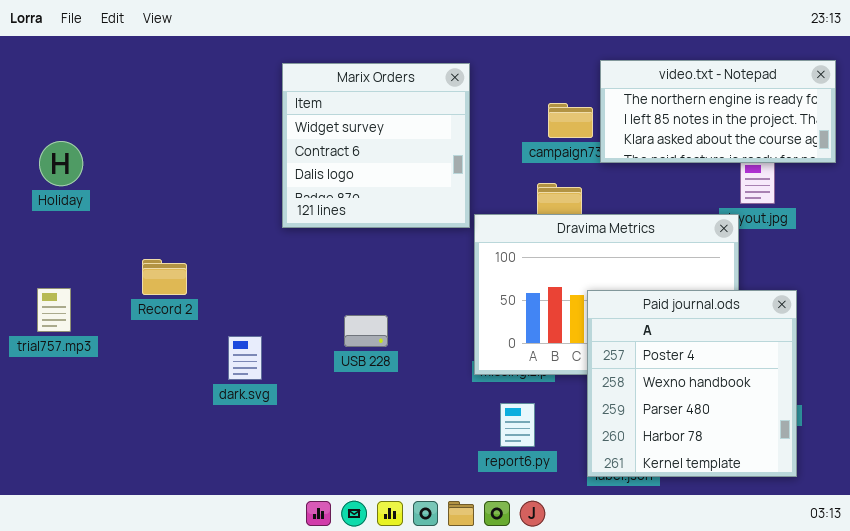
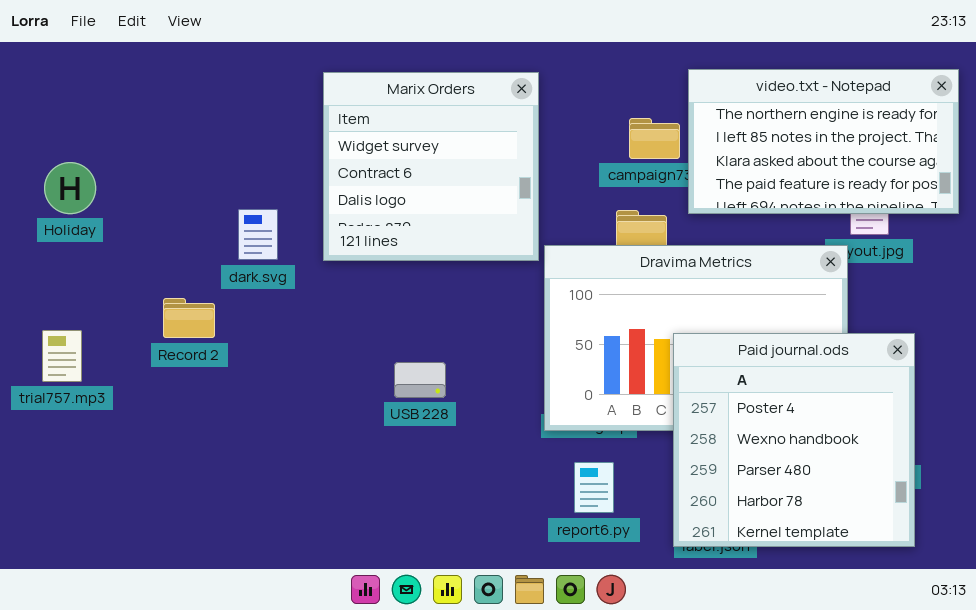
video.txt - Notepad: [600,60,836,163] -> [688,69,959,214], resized
dark.svg: [228,336,262,380] -> [238,209,278,260], moved

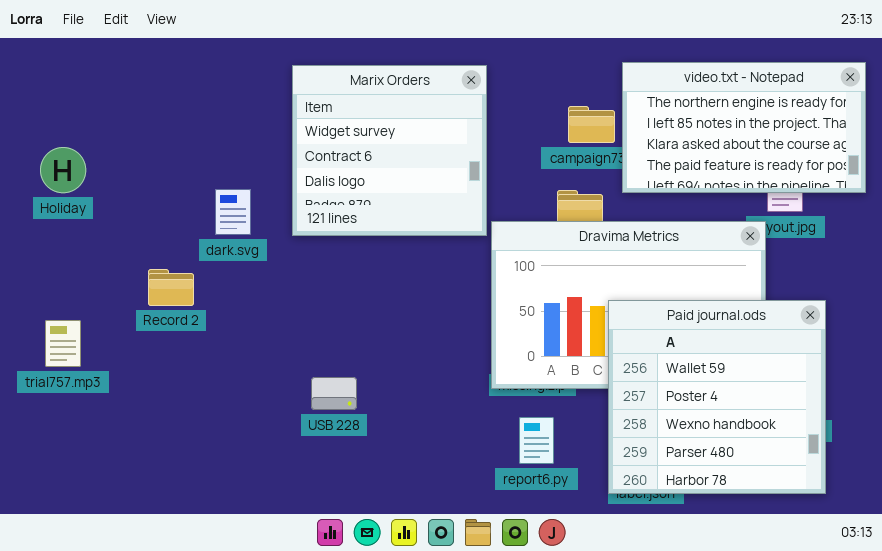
trial757.mp3: [42,330,82,382] -> [45,320,81,367], moved
Paid journal.ods: [673,333,915,547] -> [608,300,826,494], scrolled up 1 row
USB 228: [394,362,446,398] -> [311,377,357,410], moved

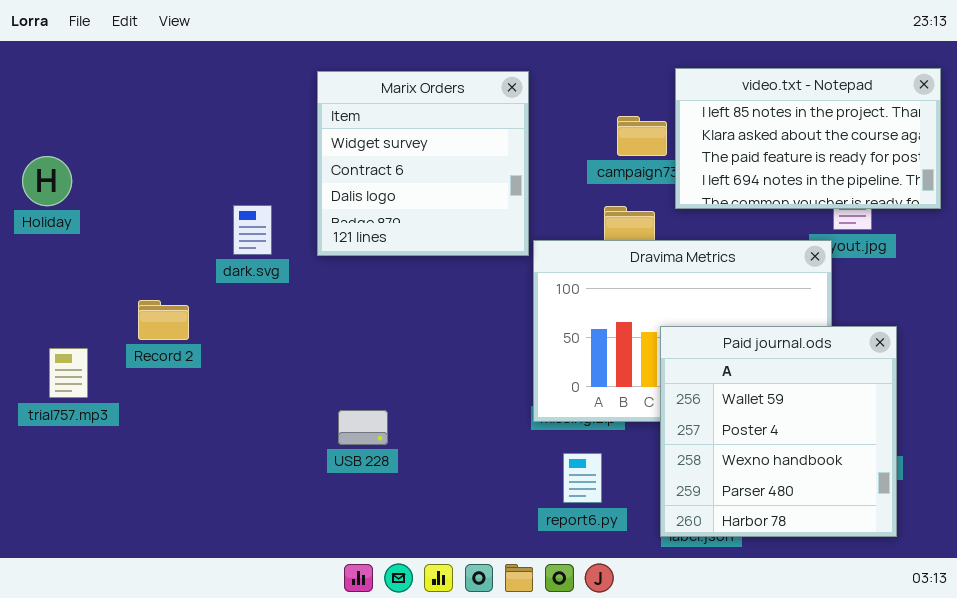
video.txt - Notepad: [622,62,866,193] -> [675,68,941,209], scrolled down 1 row
Holiday: [40,147,86,193] -> [22,156,72,206], moved
Record 2: [148,269,194,306] -> [138,300,189,340], moved

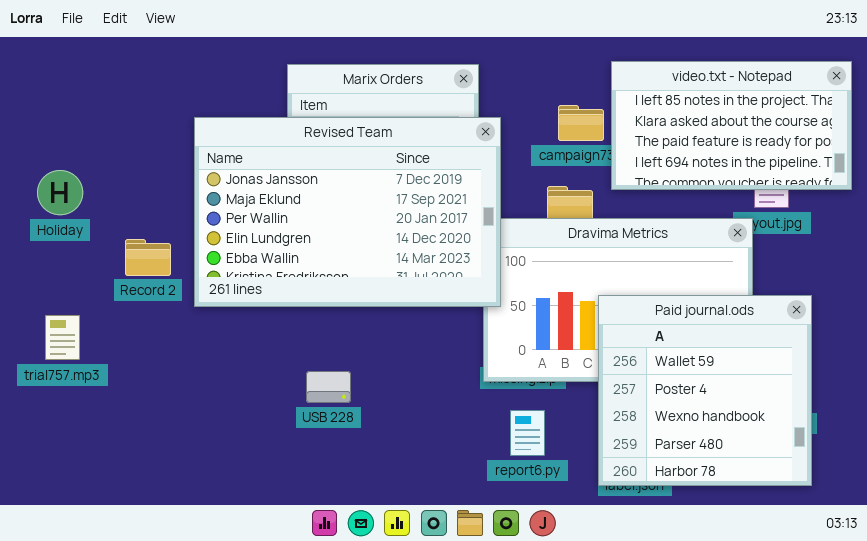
Revised Team: none -> [194,117,501,307], opened
Holiday: [22,156,72,206] -> [37,170,83,215], moved
Record 2: [138,300,189,340] -> [125,239,171,276], moved

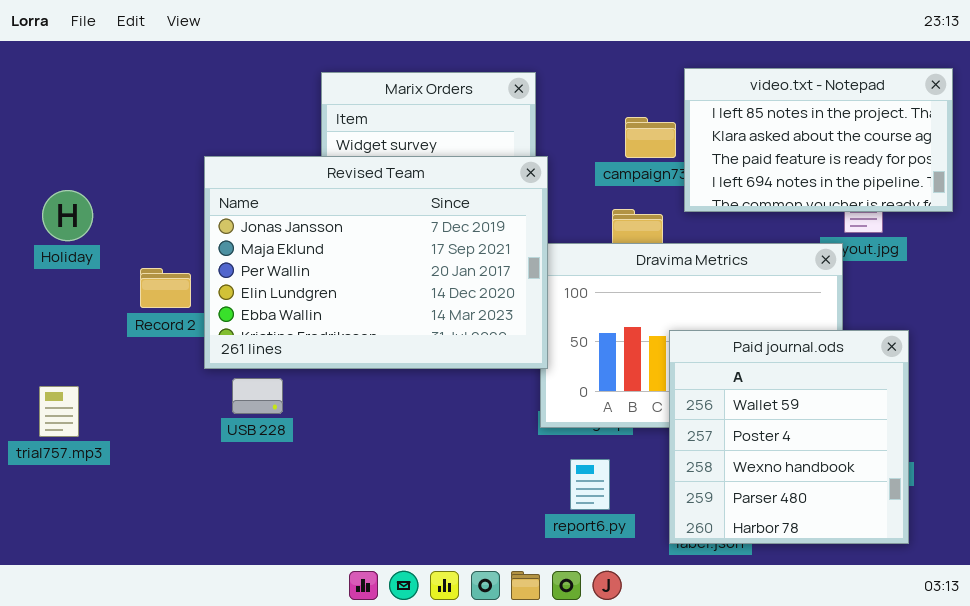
Revised Team: [194,117,501,307] -> [204,156,548,369], moved
trial757.mp3: [45,315,80,360] -> [39,386,79,437], moved
USB 228: [306,371,351,403] -> [232,378,283,414], moved

